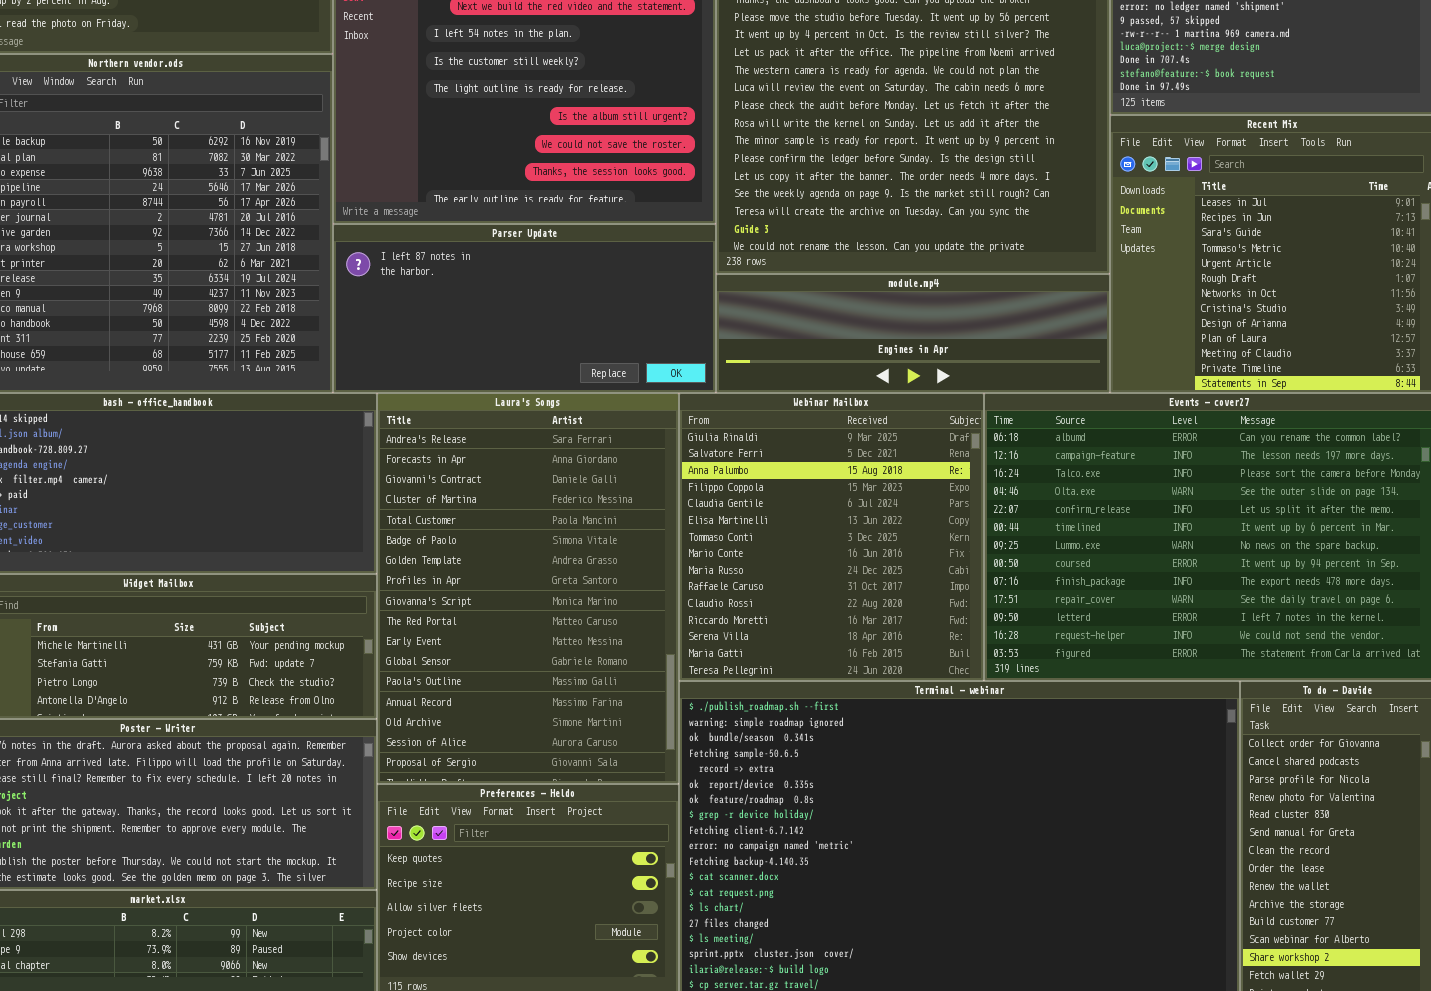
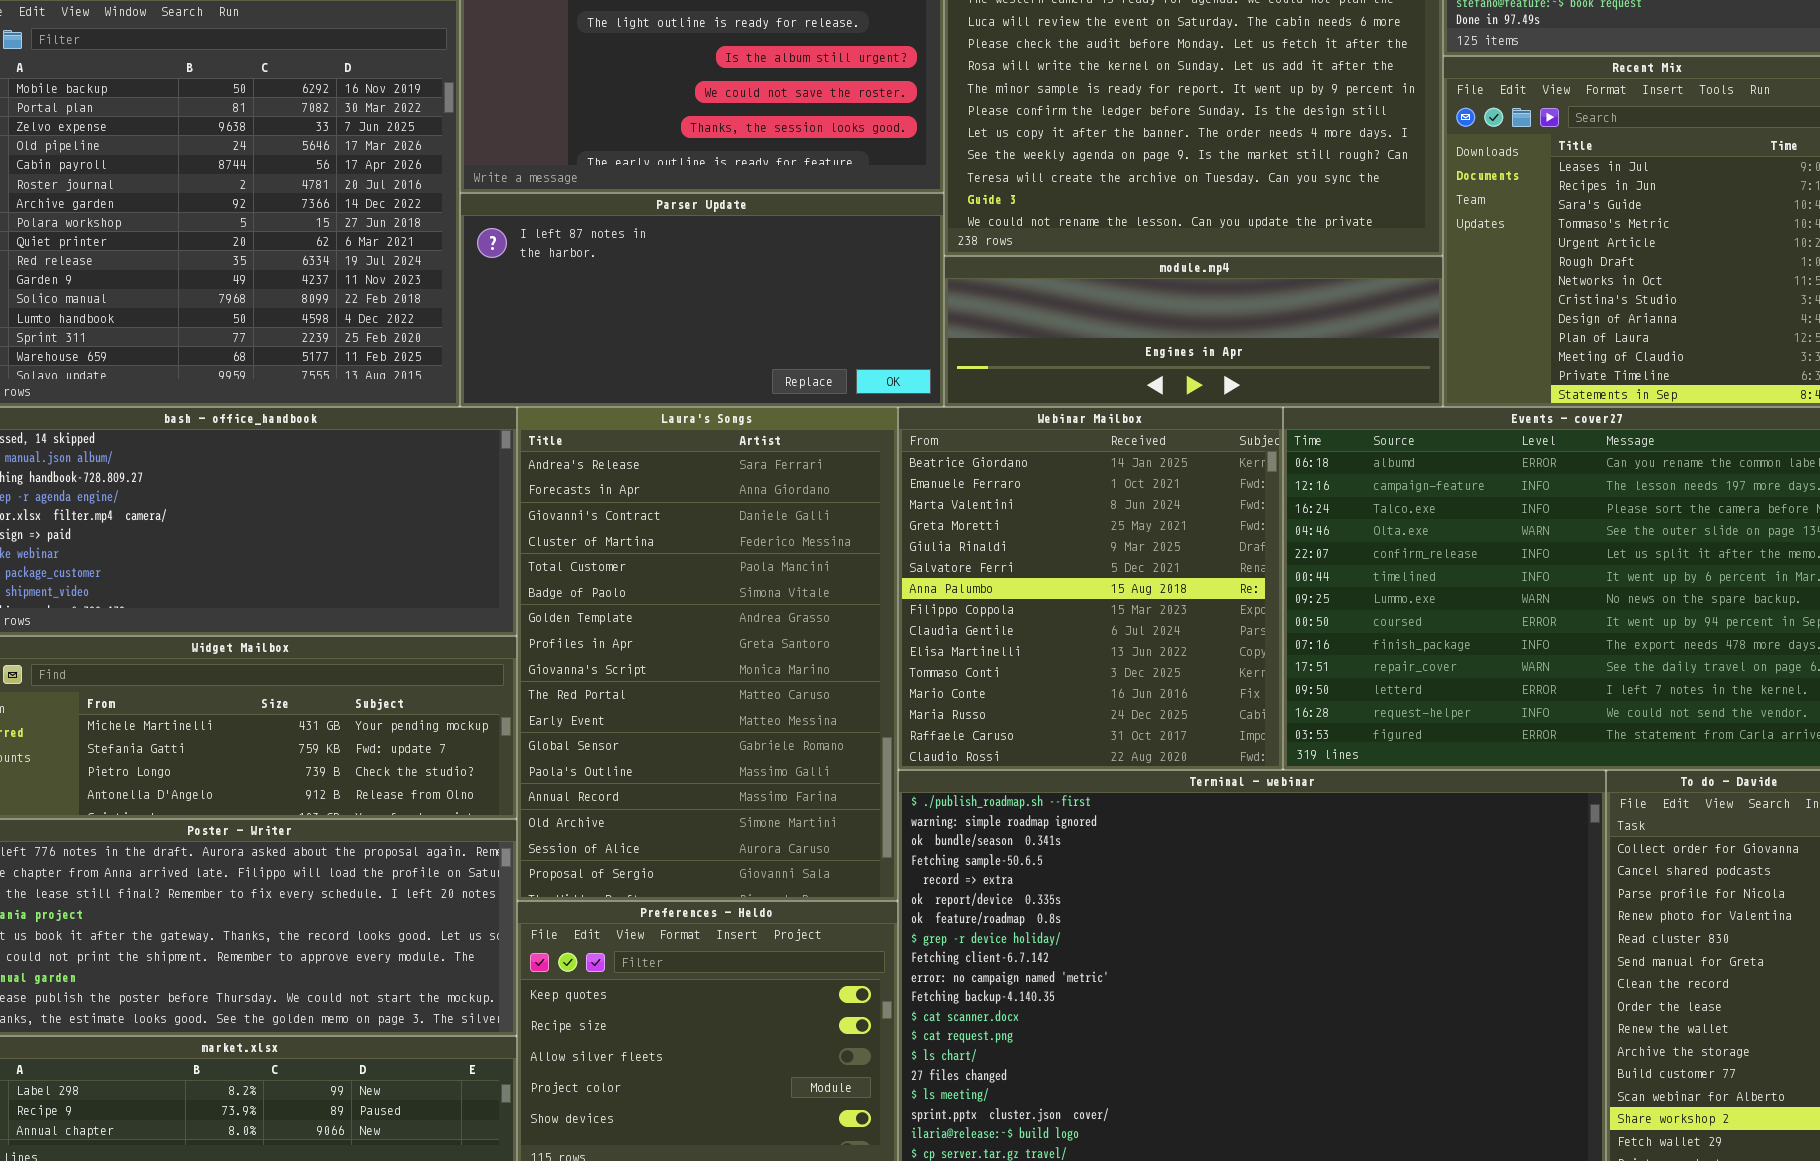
Webinar Mailbox: [679,393,984,681] -> [898,407,1283,770], scrolled up 4 rows

